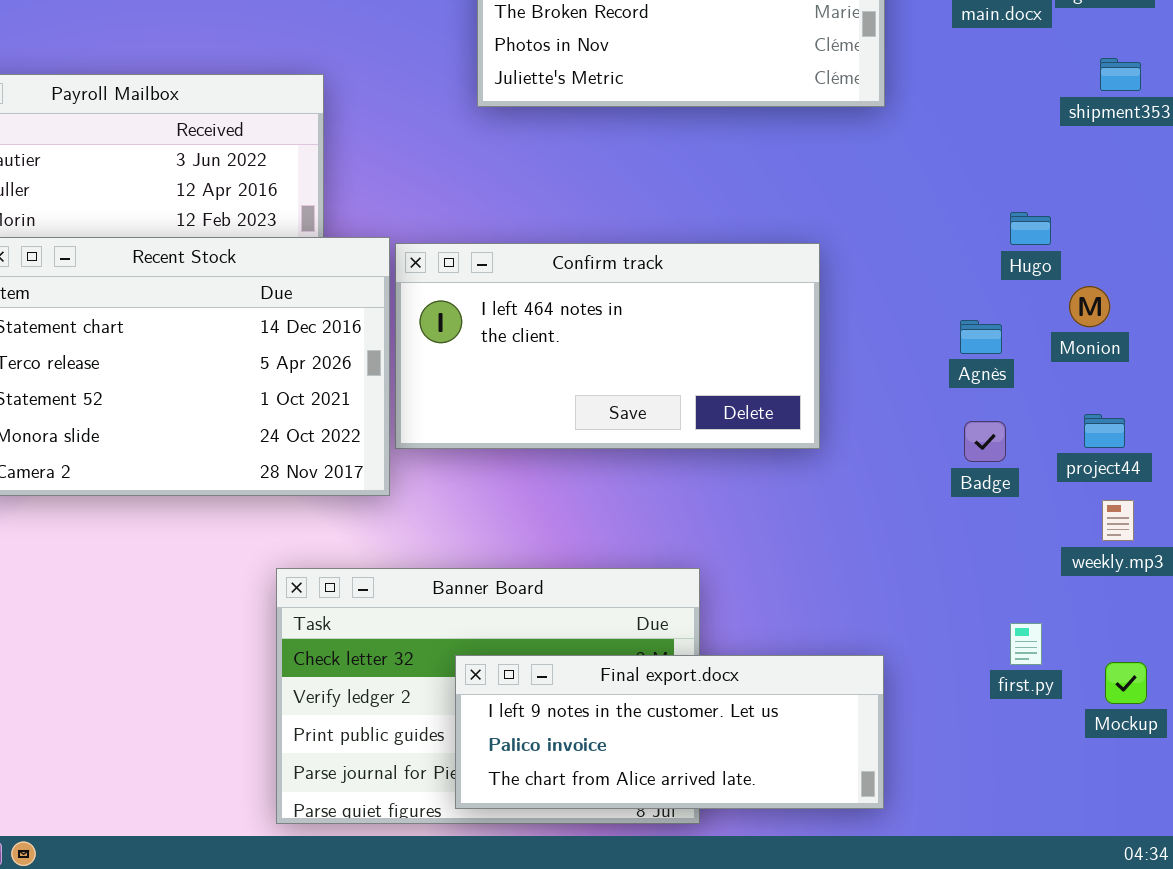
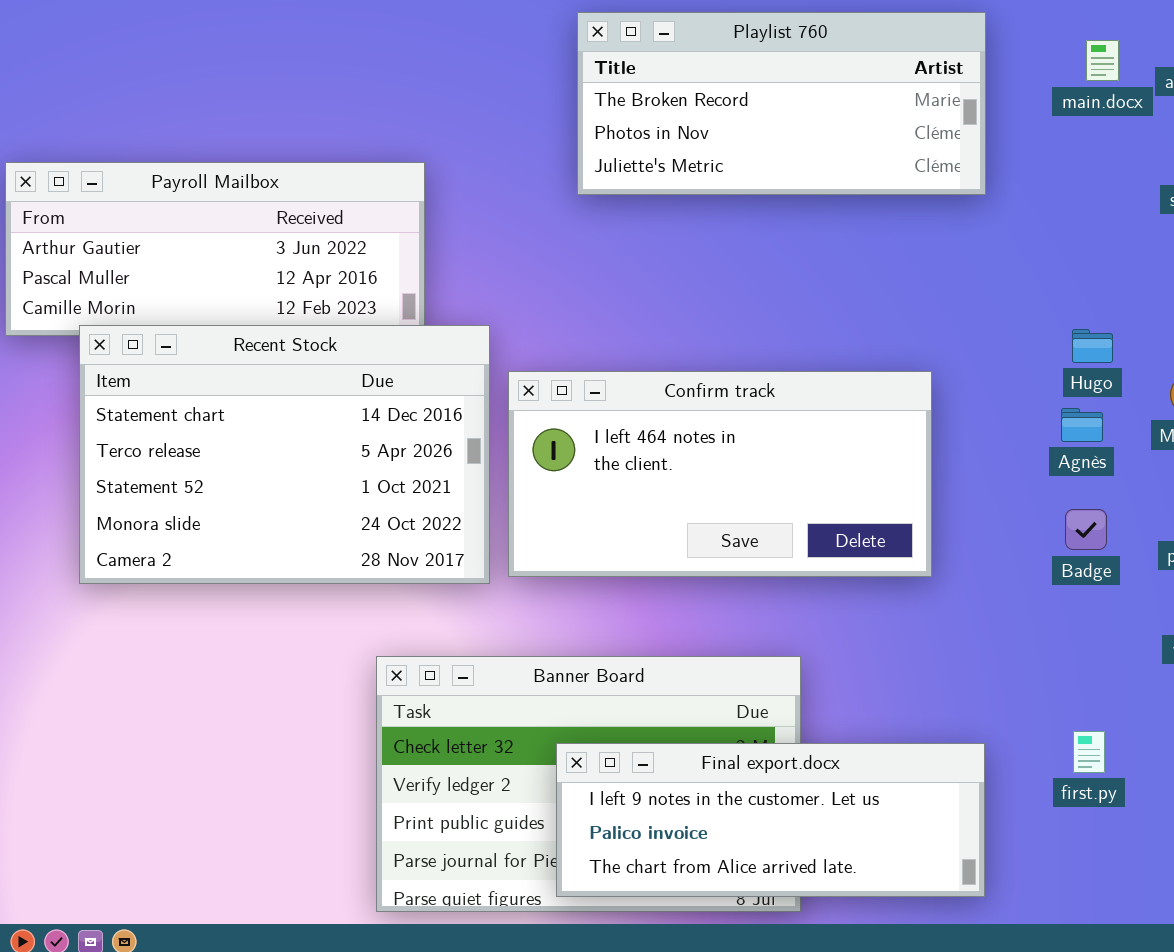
Hugo: [1010,212,1051,245] -> [1072,329,1113,363], moved
Confirm track: [395,243,820,449] -> [508,371,932,577], moved
first.py: [1010,623,1042,665] -> [1073,731,1105,773], moved

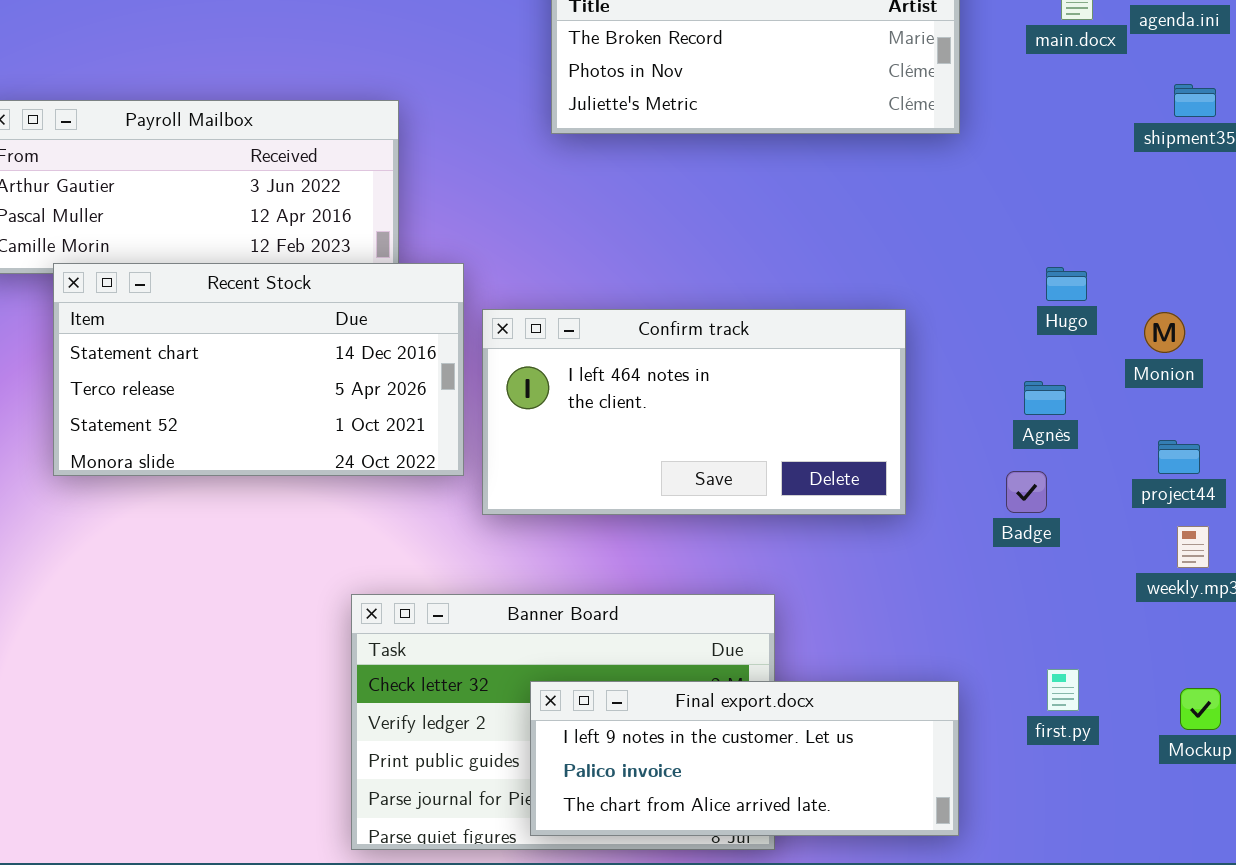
Recent Stock: [79,325,490,584] -> [53,263,464,476], resized
Agnès: [1061,408,1103,442] -> [1024,381,1066,415], moved
Badge: [1065,509,1107,550] -> [1006,471,1047,513], moved

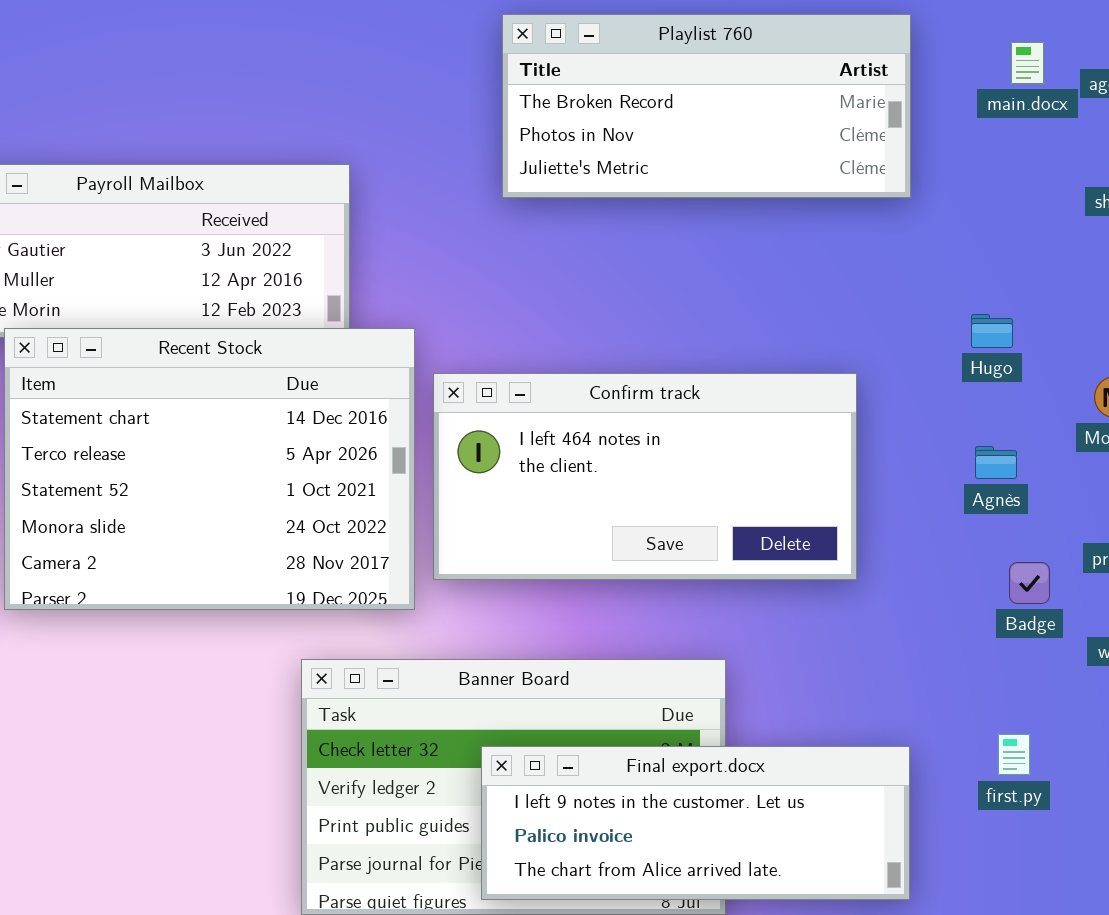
Recent Stock: [53,263,464,476] -> [4,328,415,610], resized
Hugo: [1046,267,1087,301] -> [971,314,1013,348], moved
Badge: [1006,471,1047,513] -> [1009,562,1050,604], moved

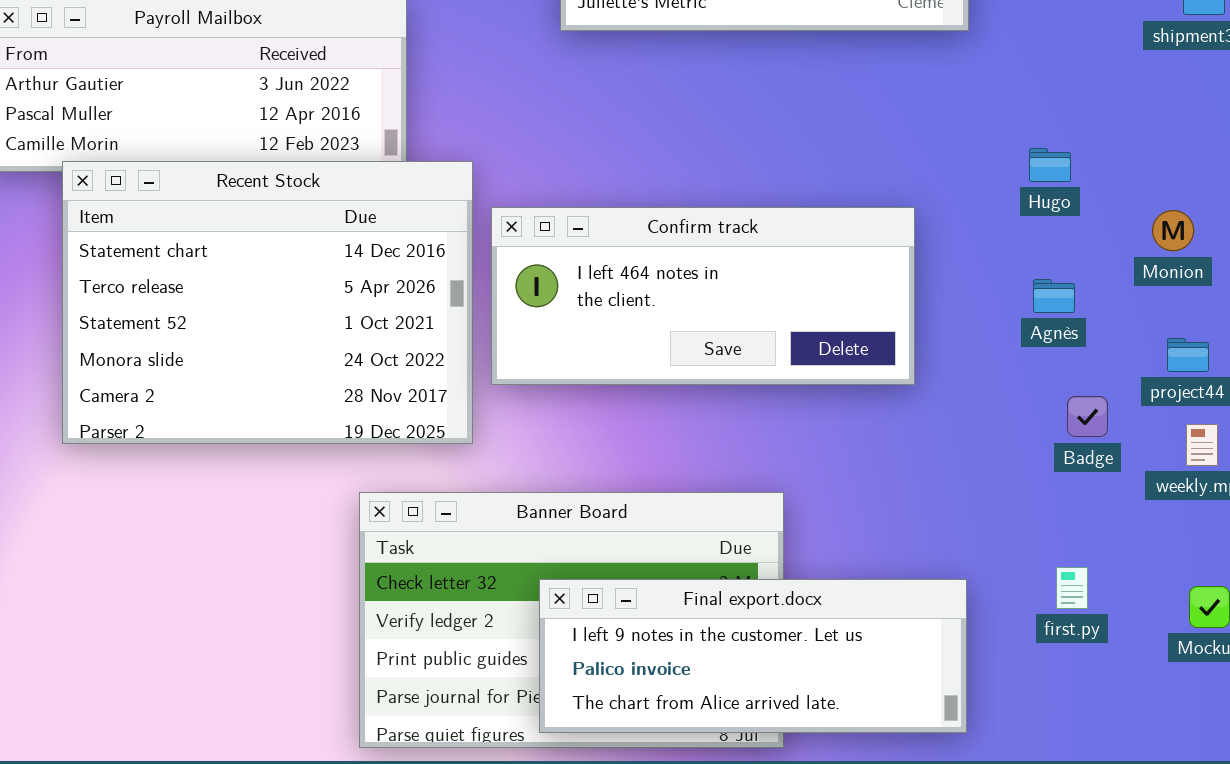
Confirm track: [433,373,857,580] -> [491,207,915,385], resized

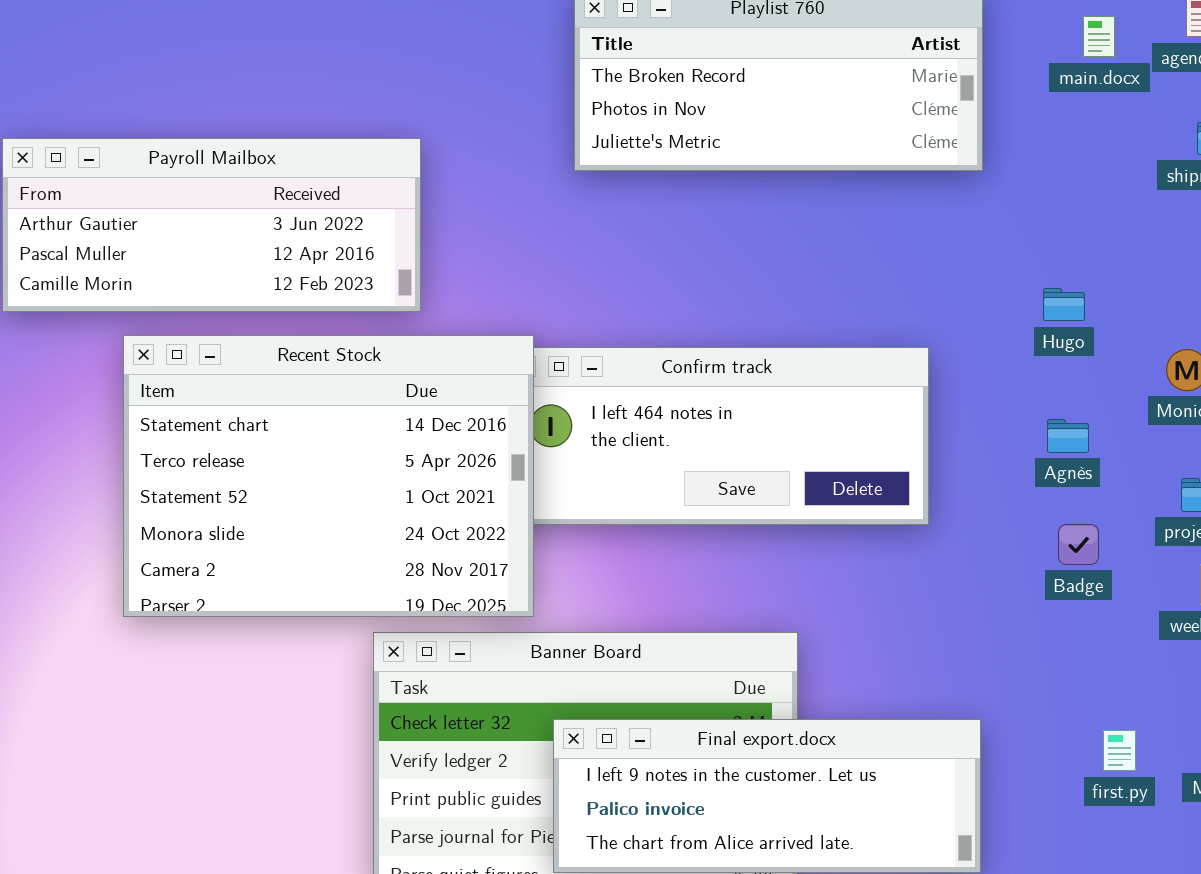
Recent Stock: [62,161,473,444] -> [123,335,534,617], moved
Badge: [1067,396,1108,437] -> [1058,524,1099,565], moved
first.py: [1056,567,1088,609] -> [1103,730,1136,771], moved

